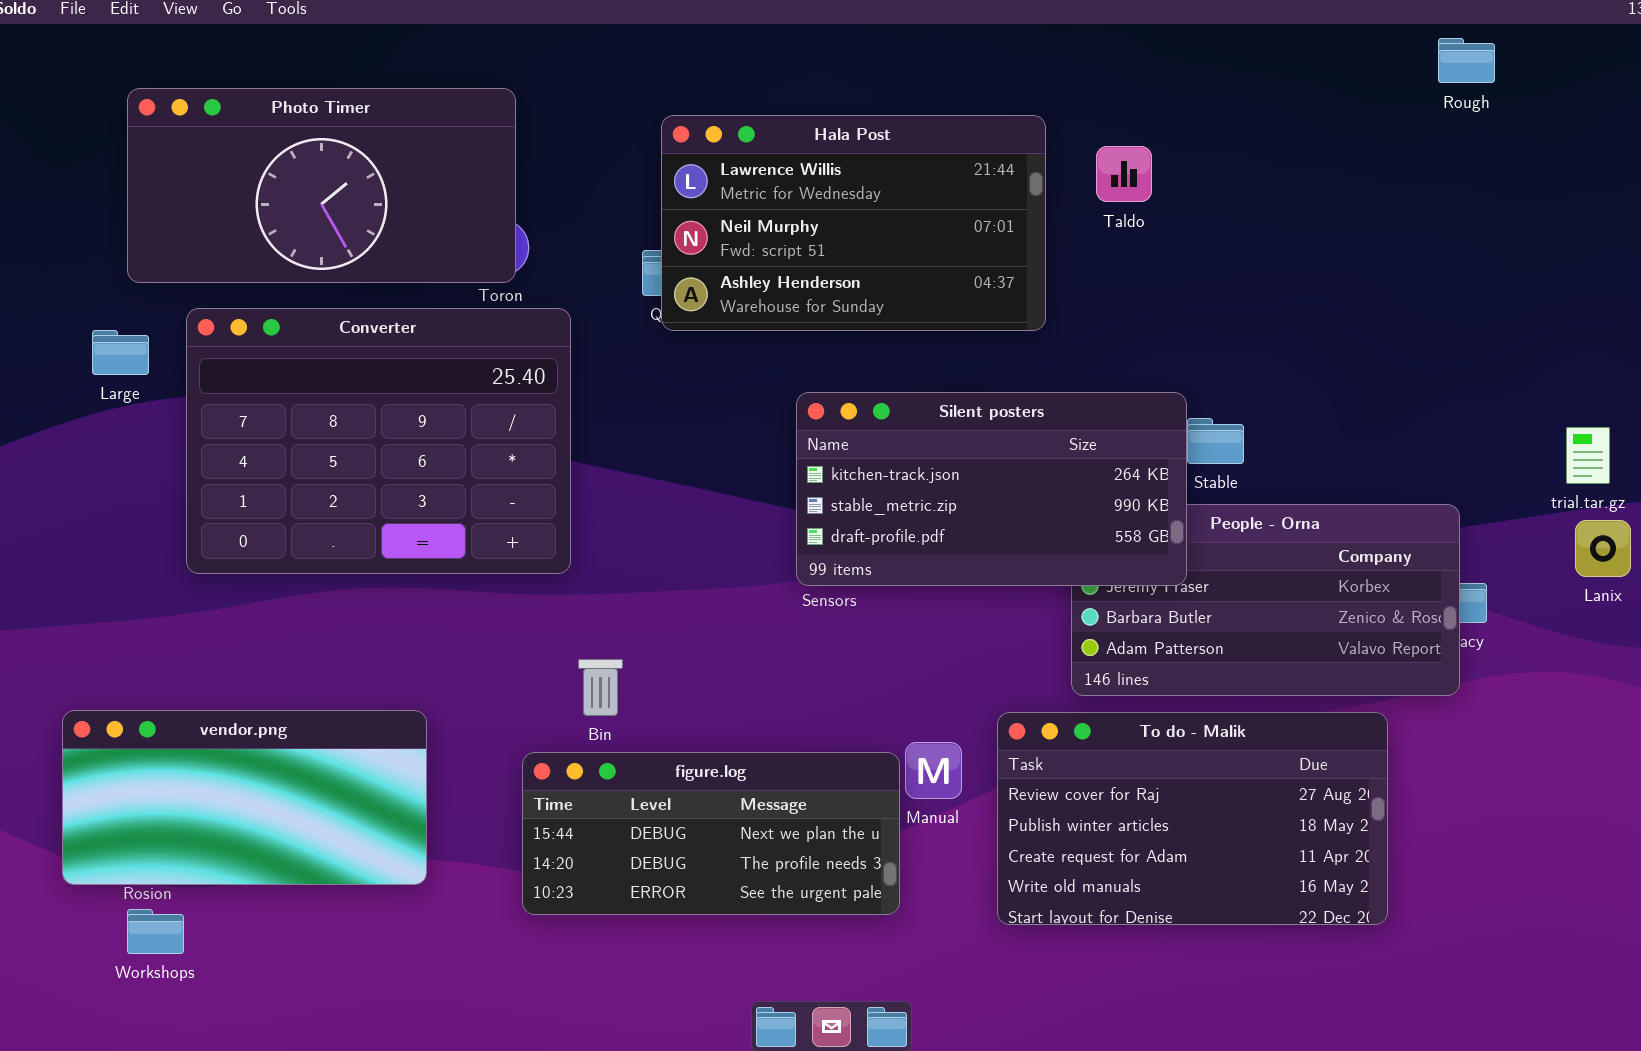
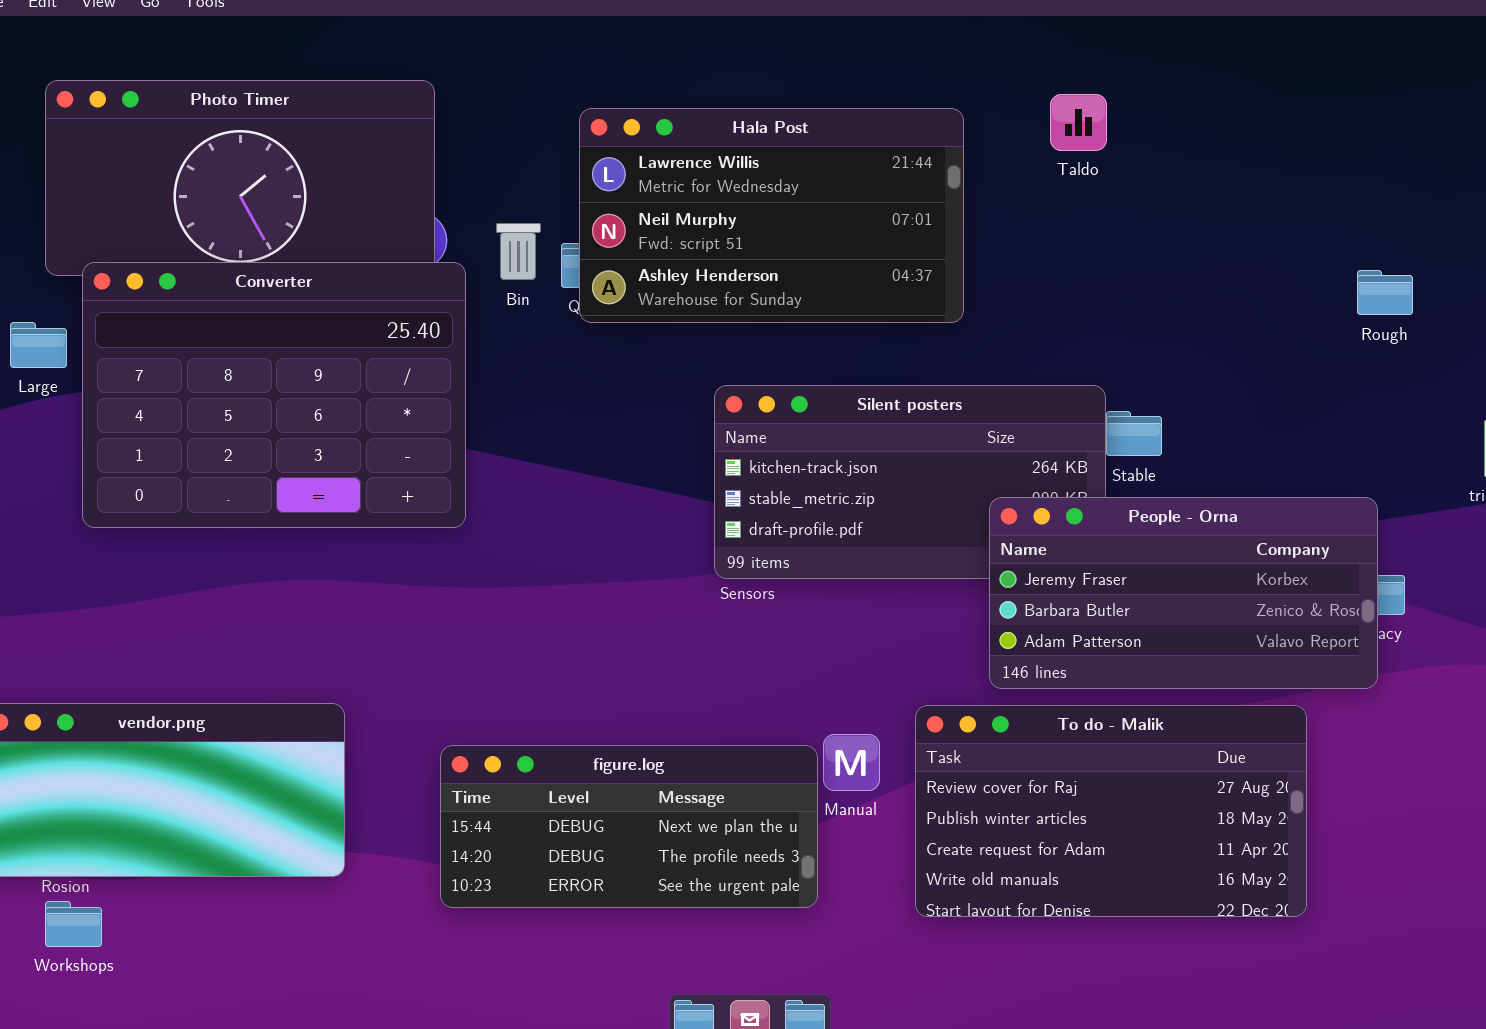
Rough: [1438,38,1495,83] -> [1357,270,1413,315], moved
Taldo: [1096,146,1152,202] -> [1050,94,1107,151], moved
Converter: [186,308,571,574] -> [82,262,466,528], moved
People - Orna: [1071,504,1460,696] -> [989,497,1378,689], raised
Bin: [578,659,623,716] -> [496,223,541,280], moved

